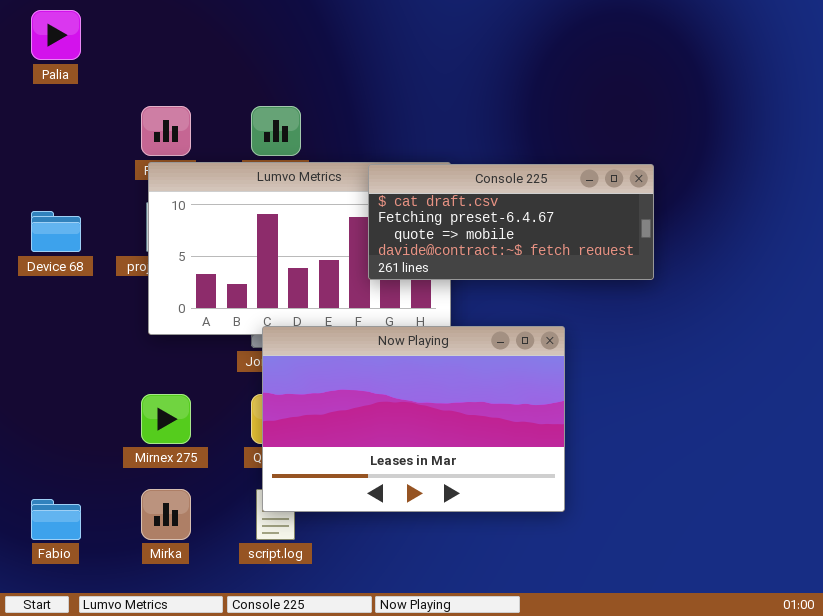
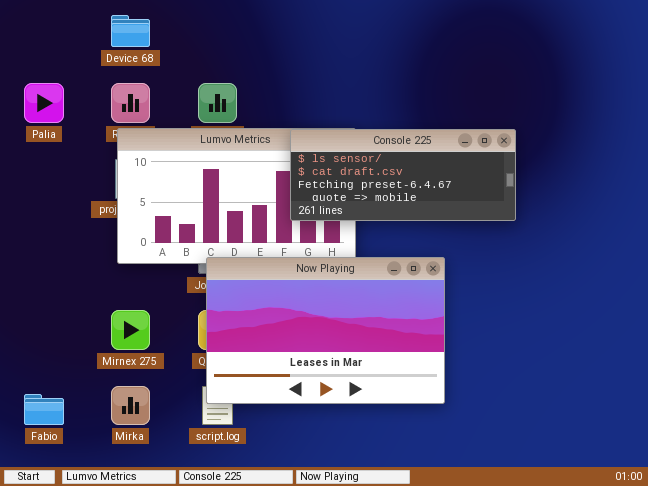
Palia: [31,10,81,60] -> [24,83,64,123], moved
Console 225: [368,164,654,280] -> [290,129,516,221], scrolled up 1 row
Device 68: [31,211,81,252] -> [111,15,150,47], moved

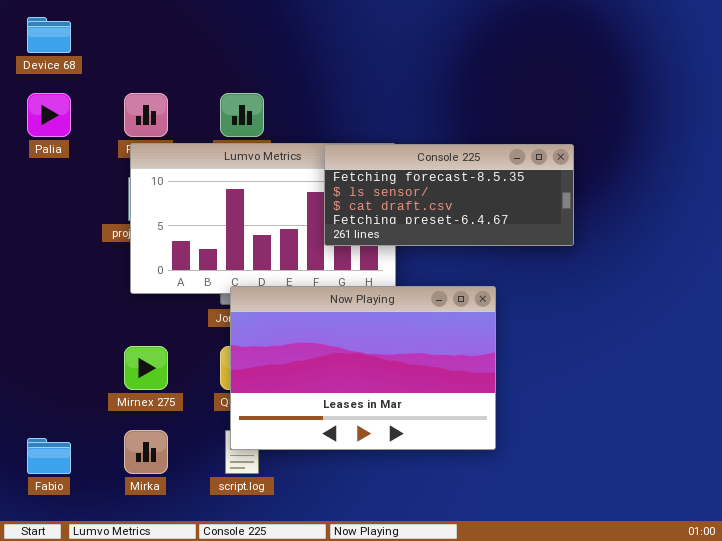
Device 68: [111,15,150,47] -> [27,17,71,53], moved
Console 225: [290,129,516,221] -> [324,144,574,246], scrolled up 1 row

